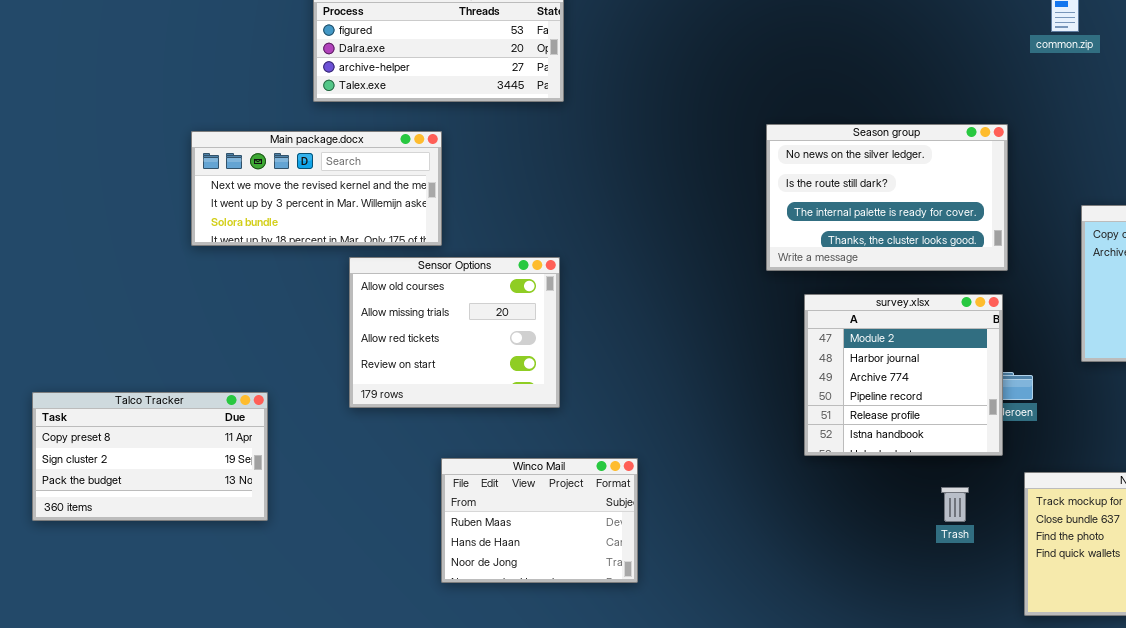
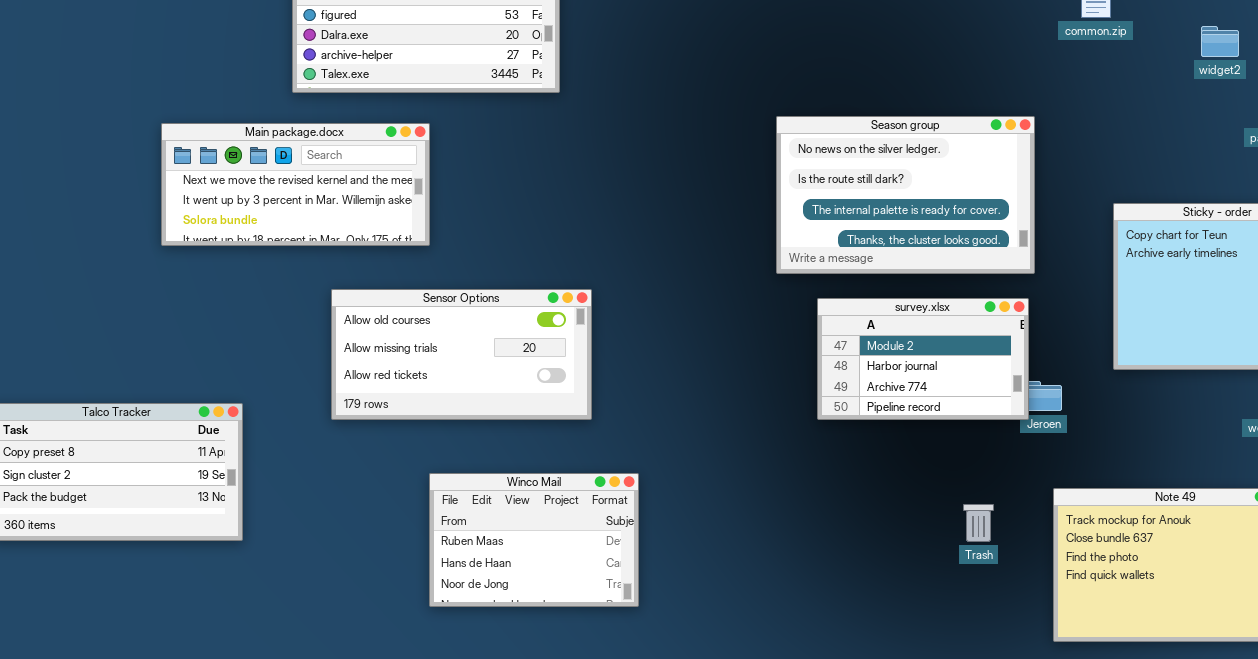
Sensor Options: [349,257,560,408] -> [331,289,592,420], resized
survey.xlsx: [804,294,1003,456] -> [817,298,1029,420], resized

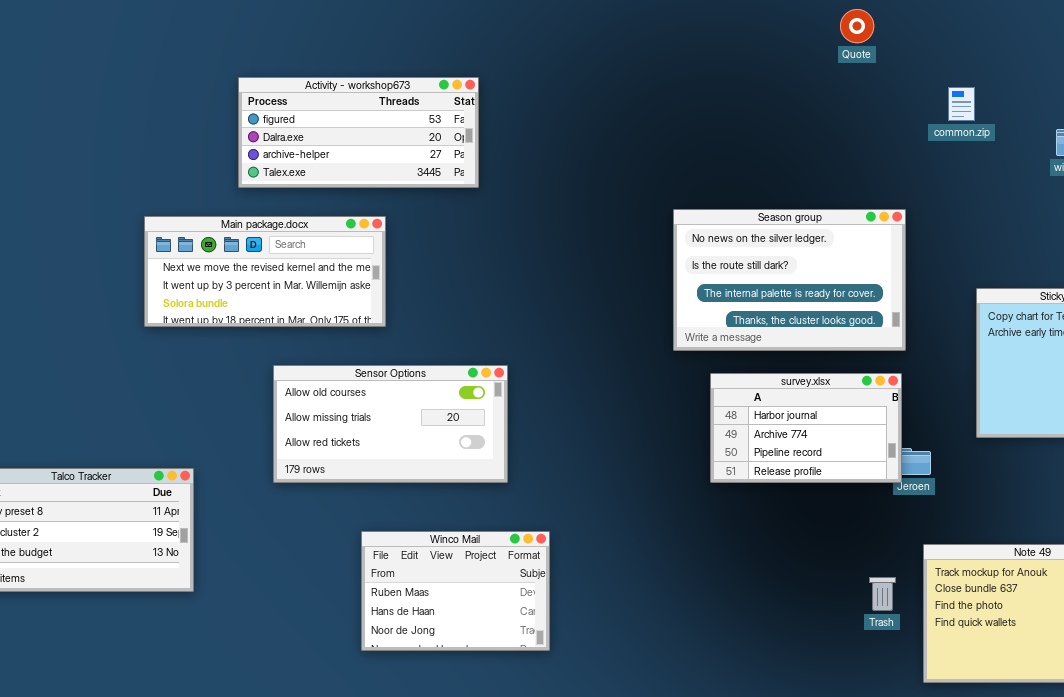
Main package.docx: [161,123,430,246] -> [144,216,386,327], moved
survey.xlsx: [817,298,1029,420] -> [710,373,902,483], scrolled down 1 row
Trash: [963,504,994,542] -> [869,577,896,611], moved

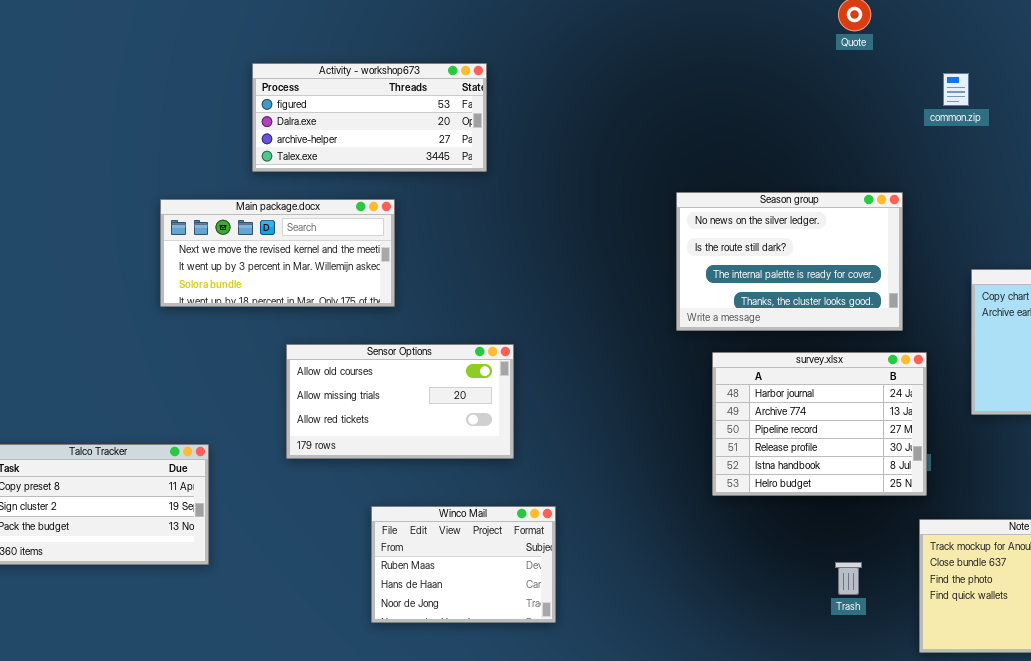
survey.xlsx: [710,373,902,483] -> [712,352,927,496], resized
Trash: [869,577,896,611] -> [835,562,862,595], moved

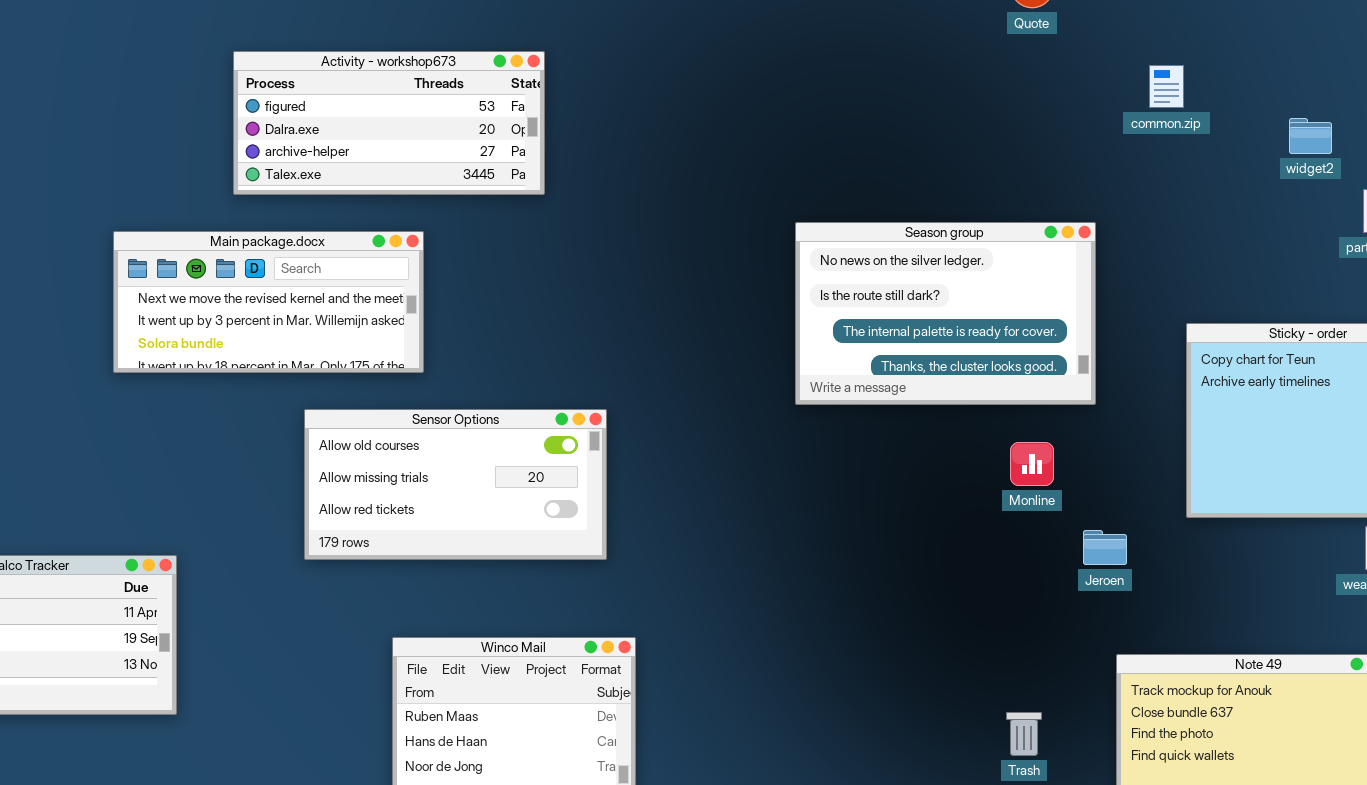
Sensor Options: [286,344,514,459] -> [304,409,607,560], moved
survey.xlsx: [712,352,927,496] -> none, closed

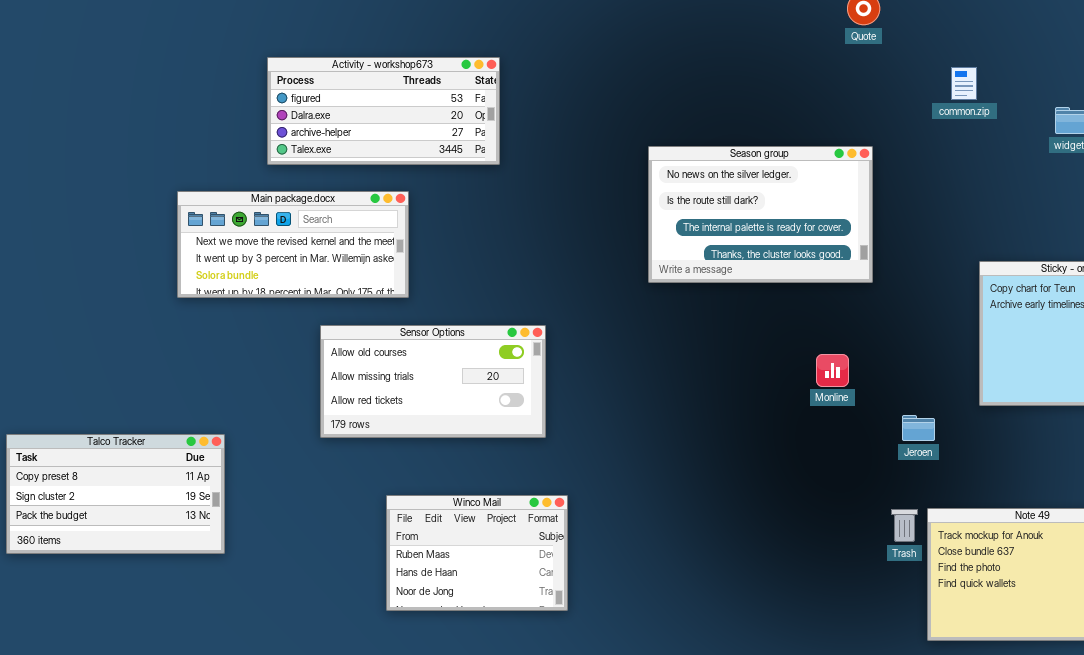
Season group: [795,222,1096,405] -> [648,146,873,283], moved
Monline: [1010,442,1054,486] -> [816,354,849,387], moved
Trash: [1006,712,1042,756] -> [891,509,918,542], moved

